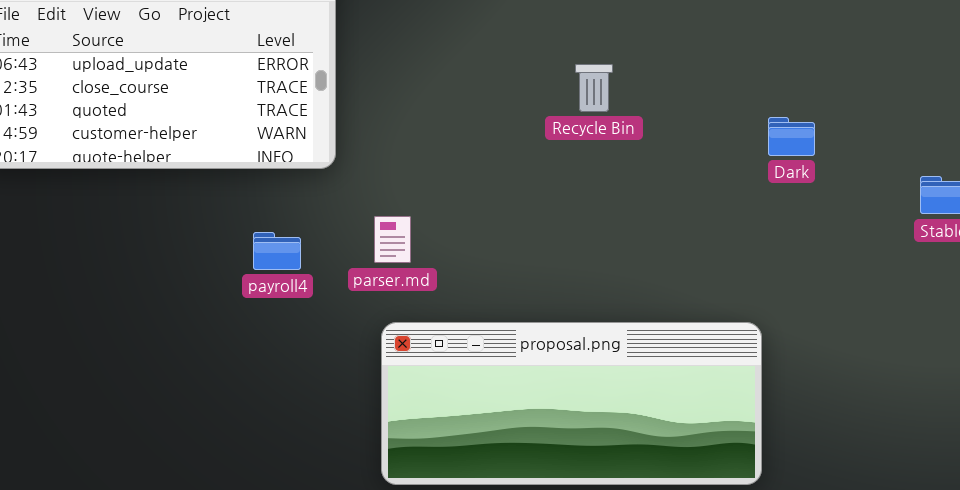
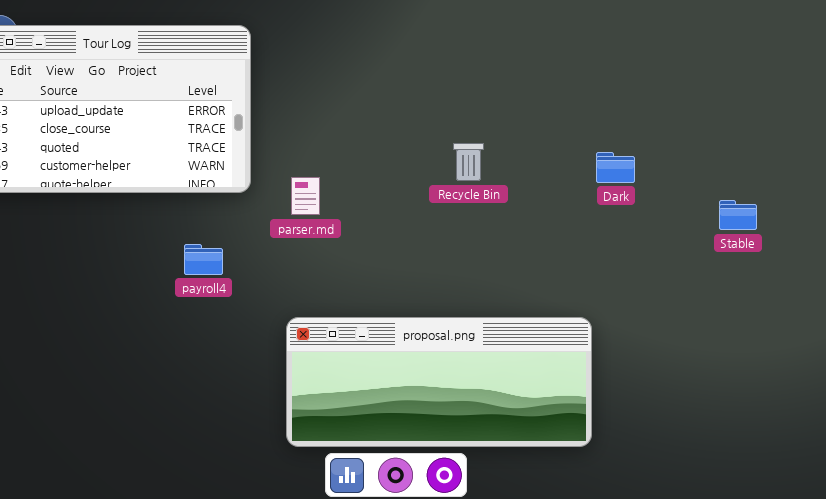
Recycle Bin: [575,64,613,112] -> [453,143,484,181], moved
parser.md: [374,216,411,263] -> [291,177,320,215], moved

